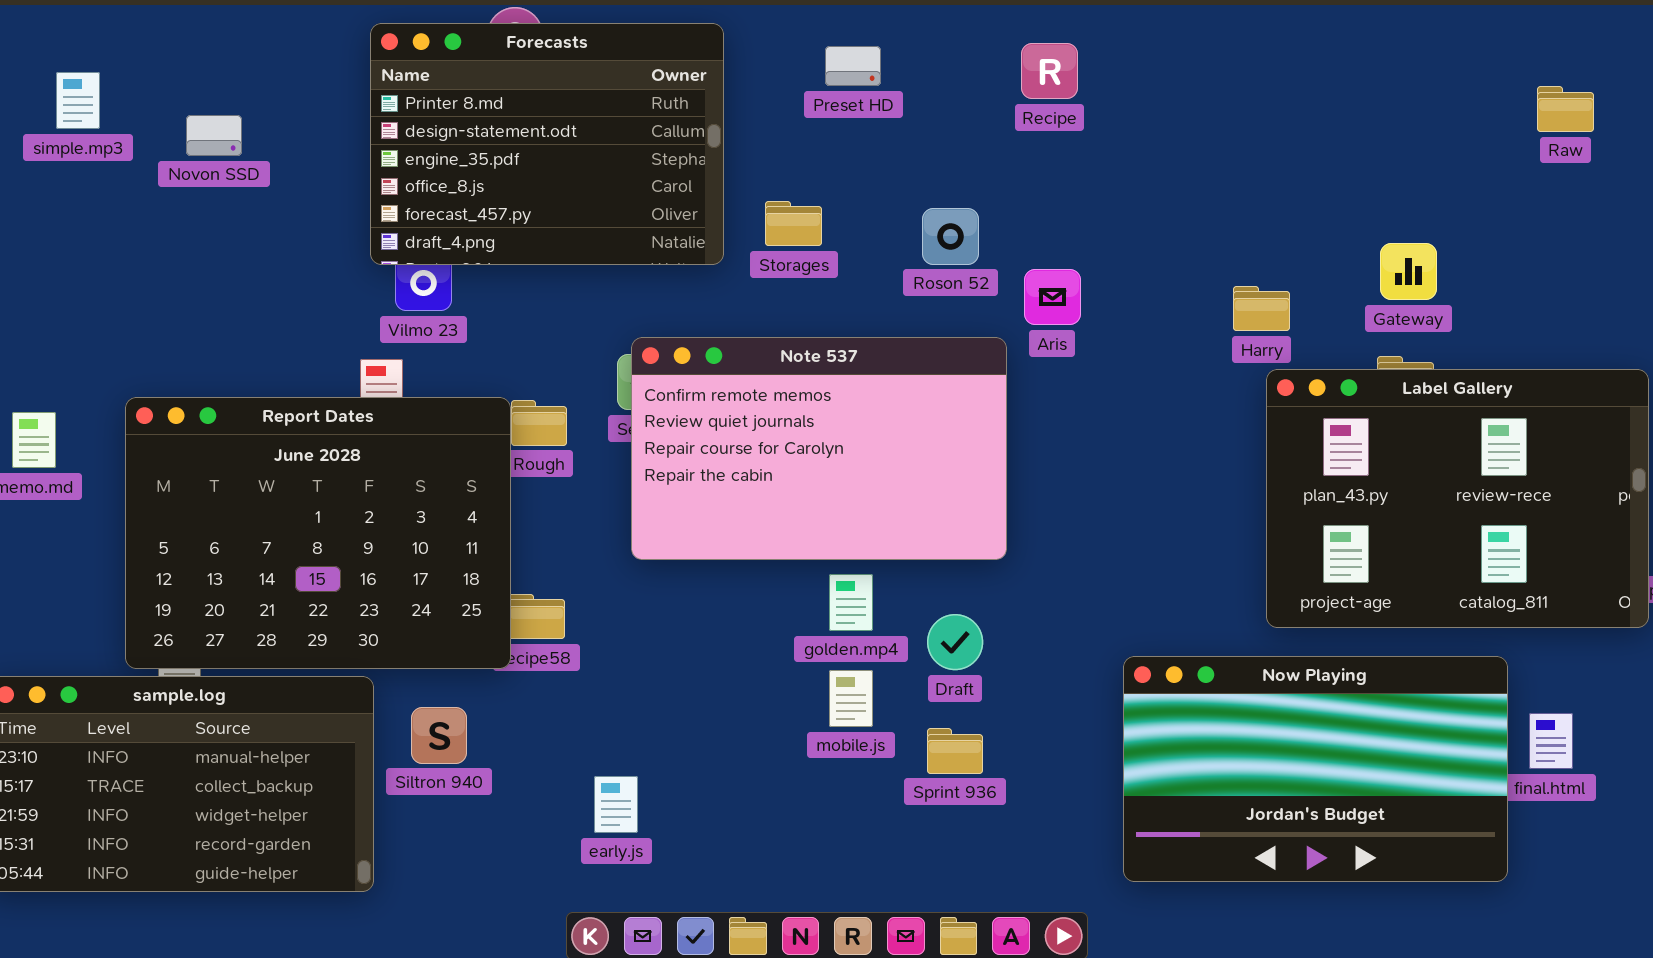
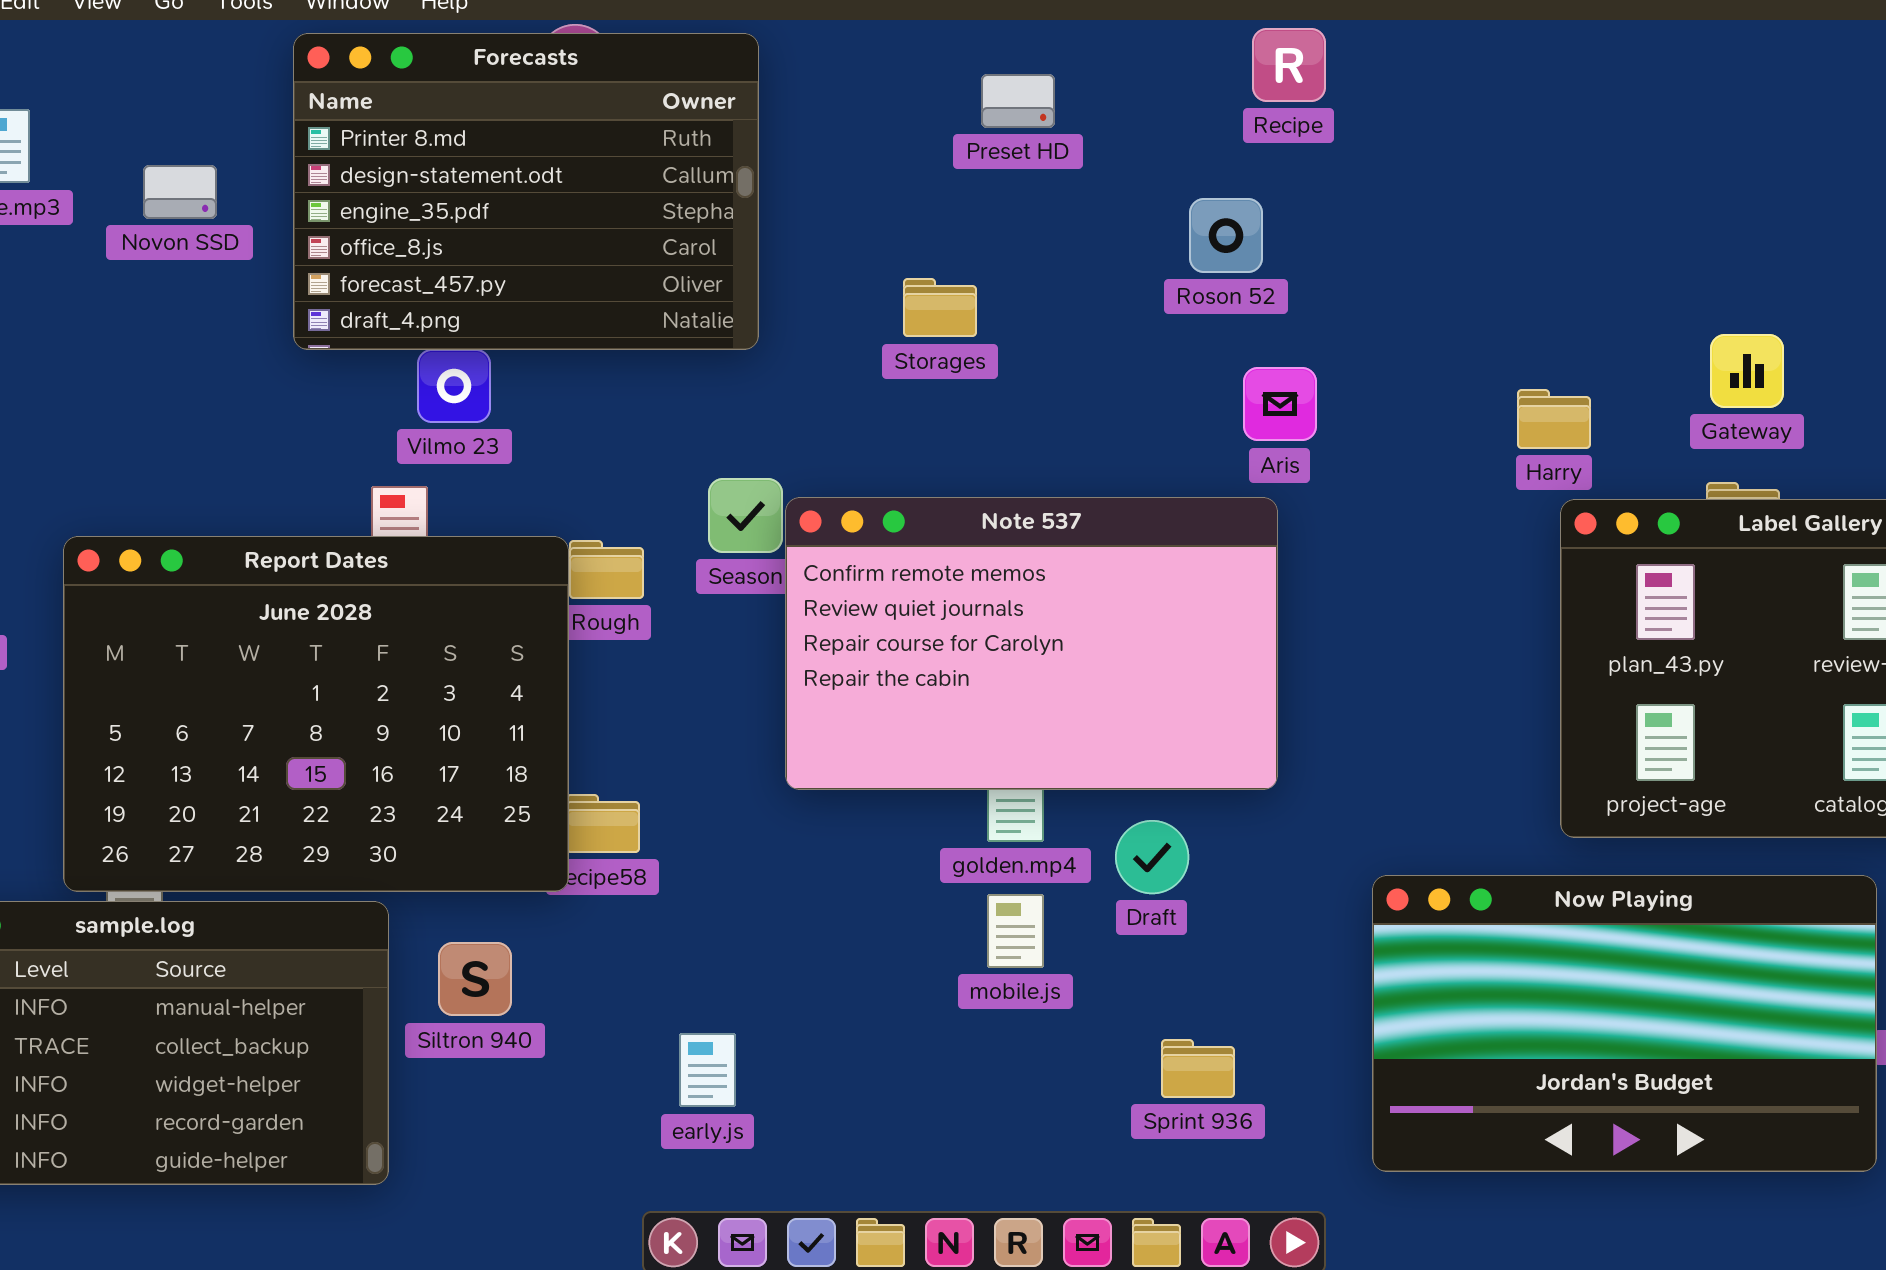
Forecasts: [370,23,724,265] -> [293,33,759,350], moved
Recipe: [1021,43,1078,99] -> [1252,28,1326,102], moved
Roson 52: [922,208,979,265] -> [1189,198,1263,273], moved
Note 537: [631,337,1007,560] -> [785,497,1278,790], moved
Sprint 936: [927,728,983,774] -> [1161,1039,1235,1098], moved

